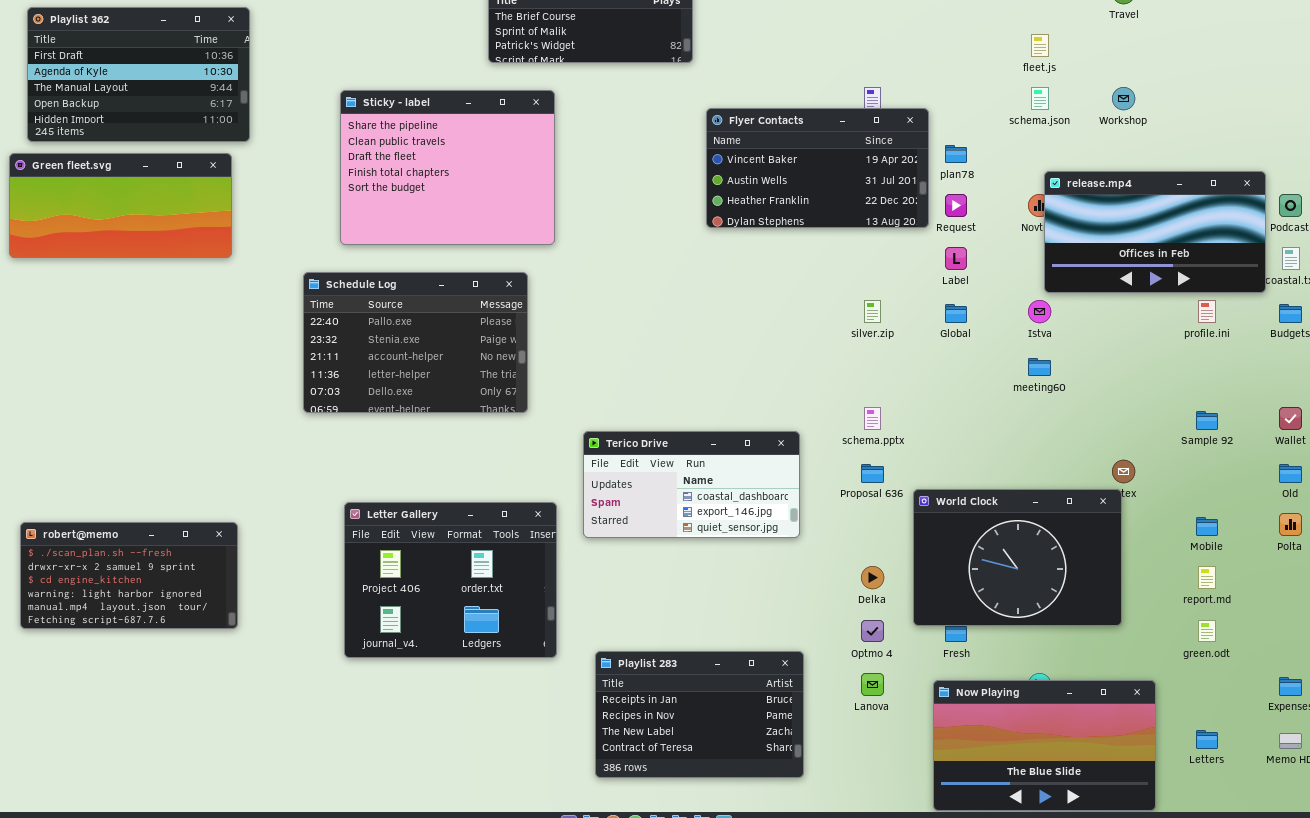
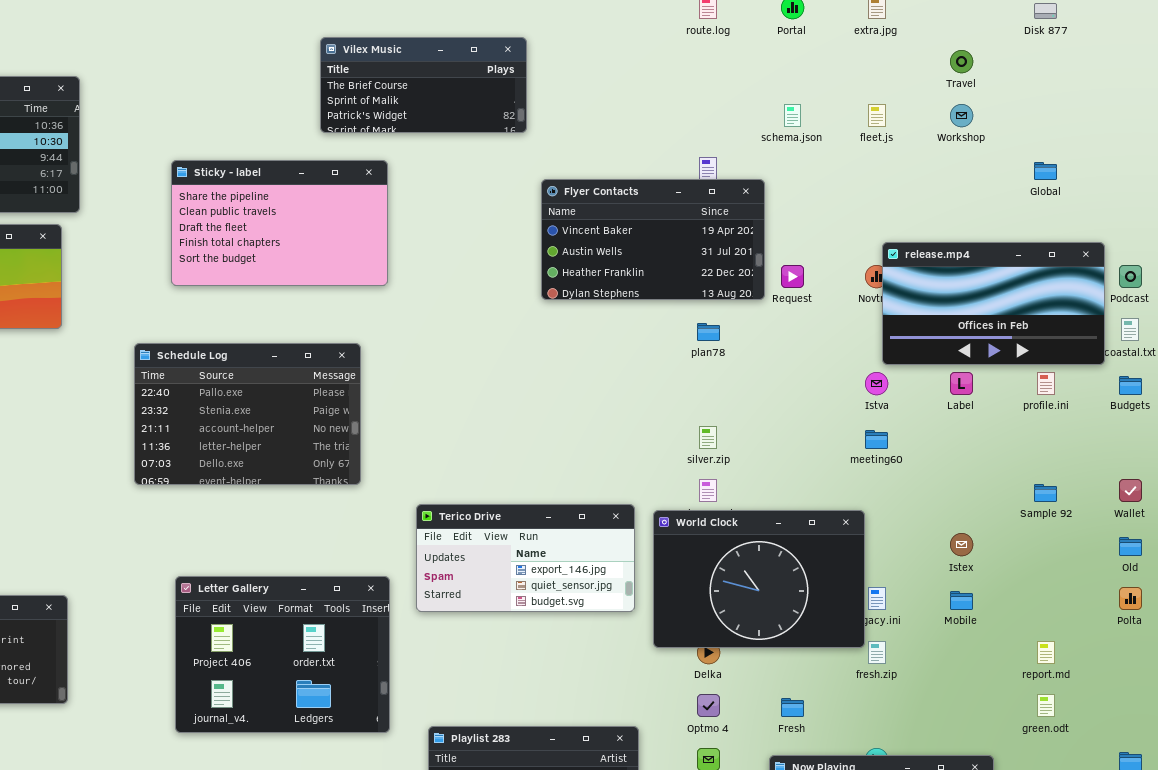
schema.json: [1031,87,1049,110] -> [784,104,801,127], moved
Workshop: [1112,87,1135,110] -> [950,104,973,127], moved
Sticky - label: [340,90,555,245] -> [171,160,388,286], resized
plan78: [945,145,967,163] -> [697,323,720,341], moved
Label: [945,247,967,270] -> [950,372,973,395], moved
silver.zip: [864,300,881,323] -> [699,426,717,449], moved
Global: [945,304,967,323] -> [1034,162,1057,180], moved
Terico Drive: [583,431,800,538] -> [416,504,635,612], scrolled down 1 row
World Clock: [913,489,1122,626] -> [653,510,865,648], moved
Mobile: [1196,517,1218,536] -> [950,591,973,610], moved

